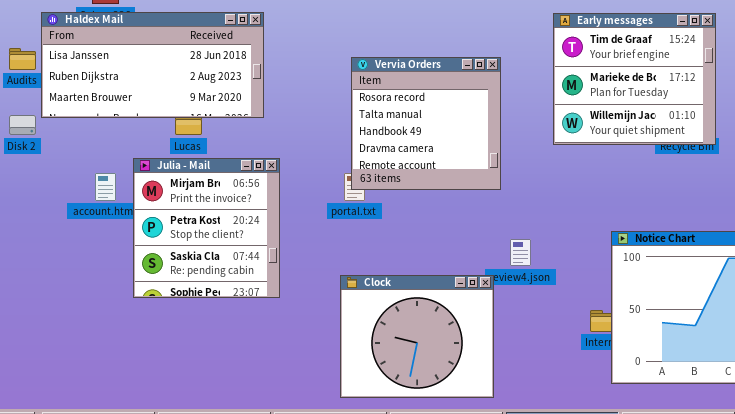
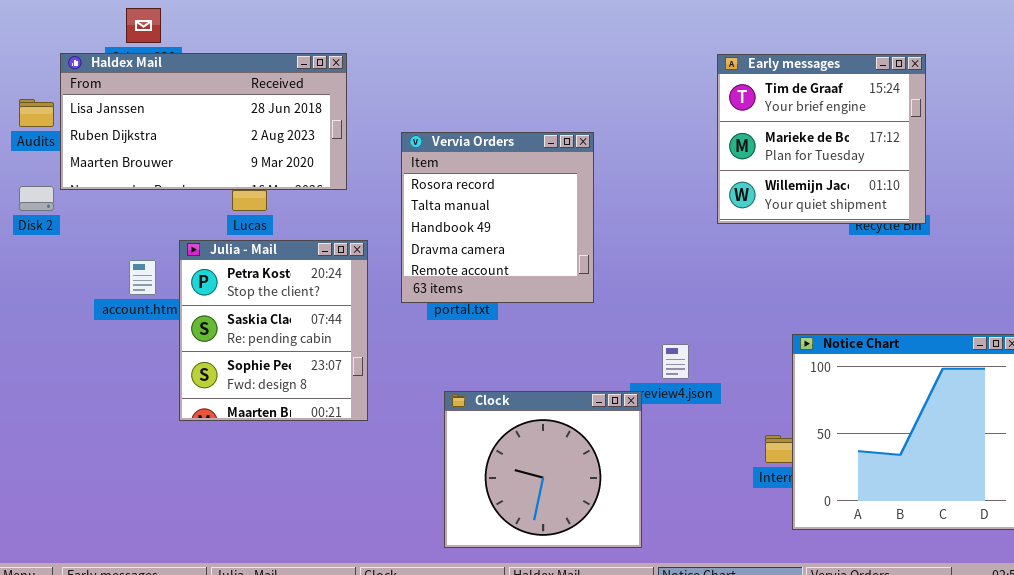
Vervia Orders: [351,57,501,190] -> [401,132,594,303], moved
Julia - Mail: [133,158,280,298] -> [179,240,368,421], scrolled down 1 row

